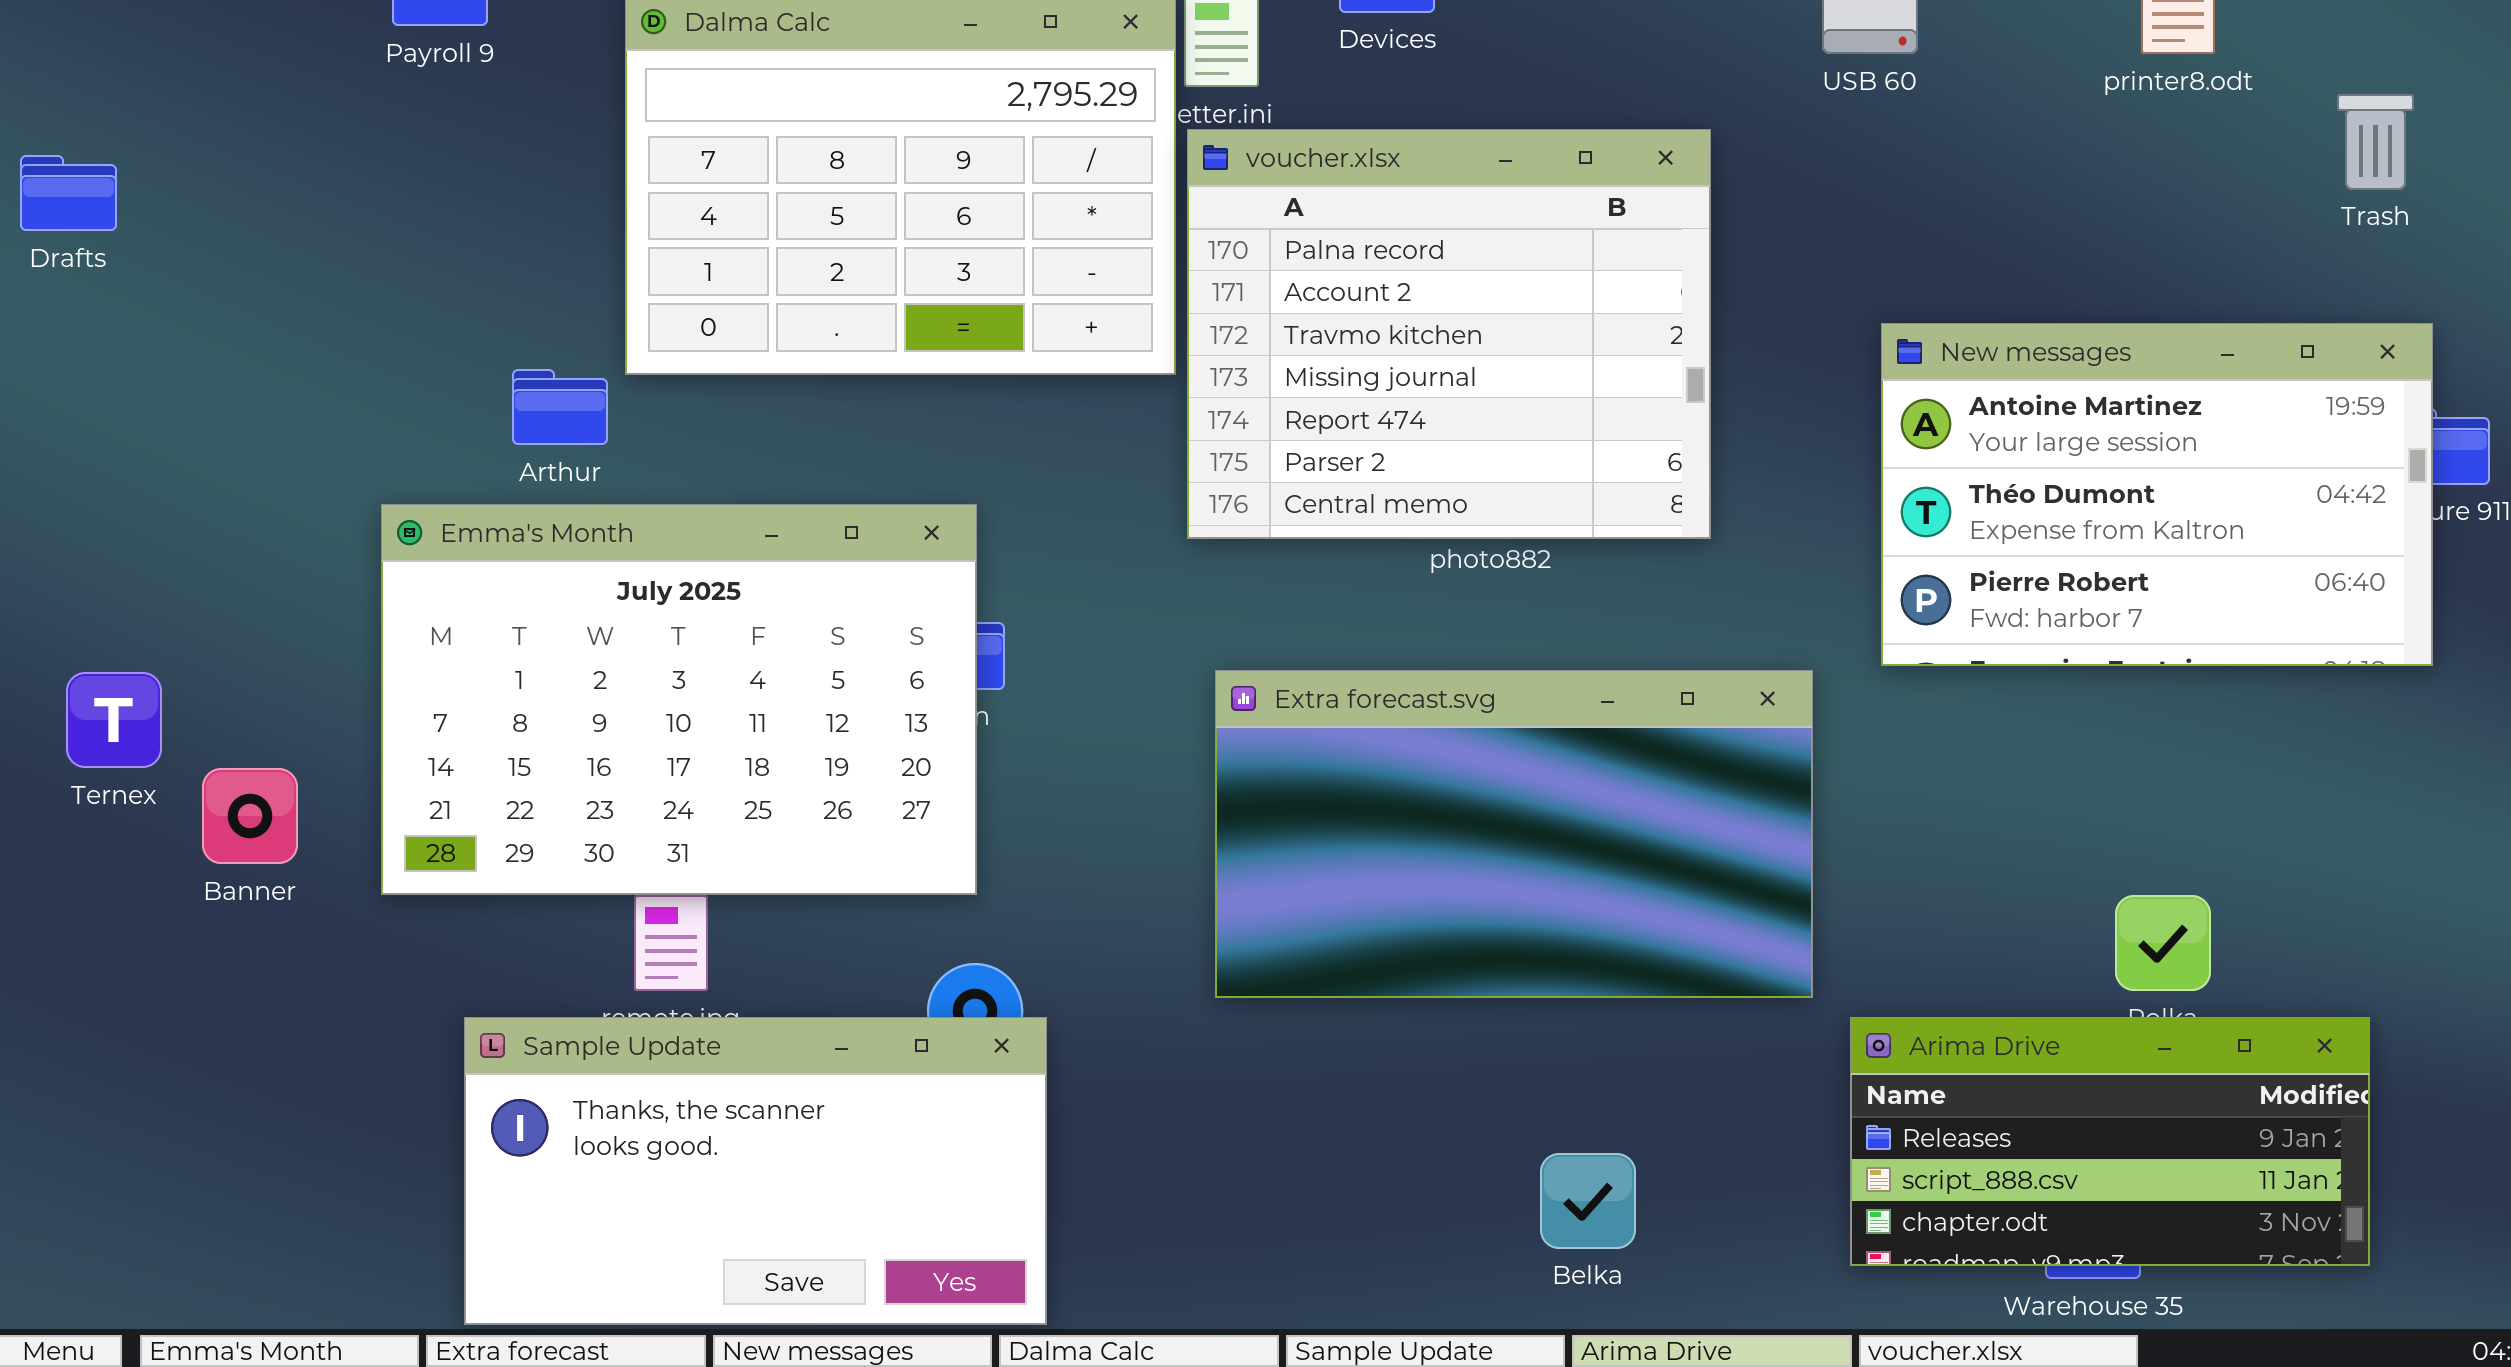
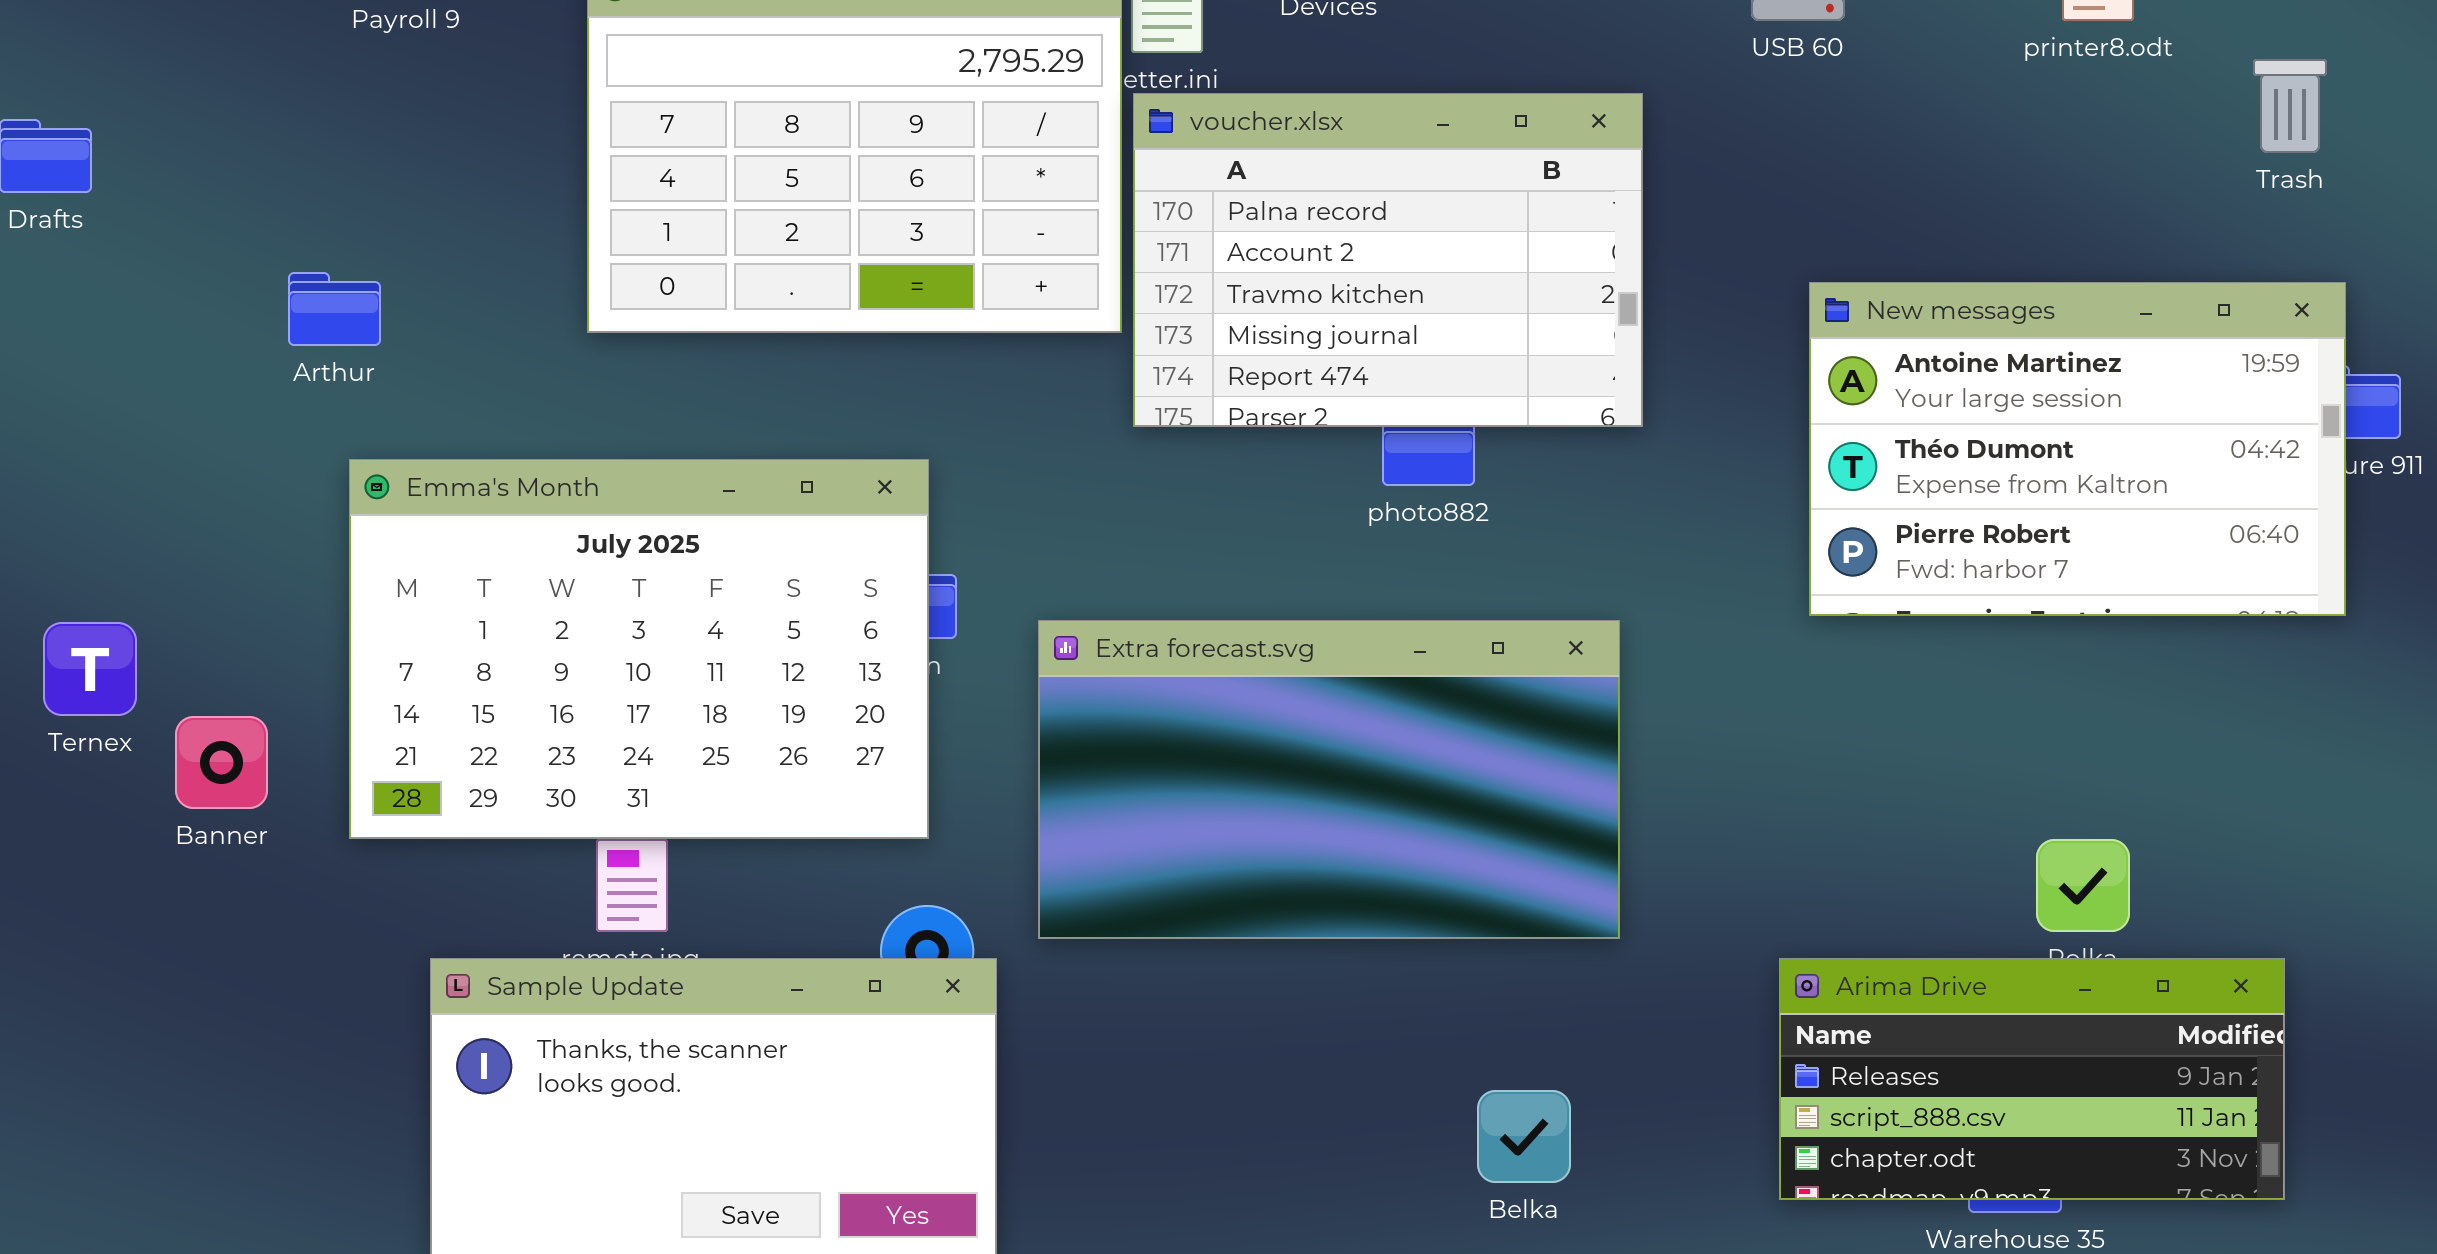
voucher.xlsx: [1187,129,1711,539] -> [1133,93,1643,427], resized
Arthur: [512,369,608,445] -> [288,272,381,346], moved
Extra forecast.svg: [1215,670,1813,998] -> [1038,620,1620,939], moved

